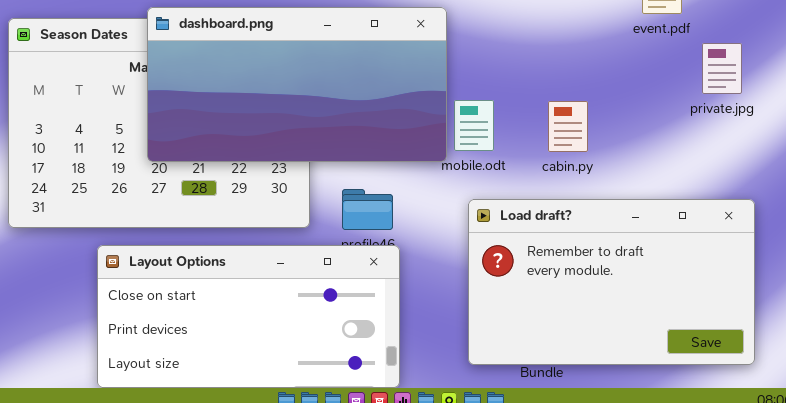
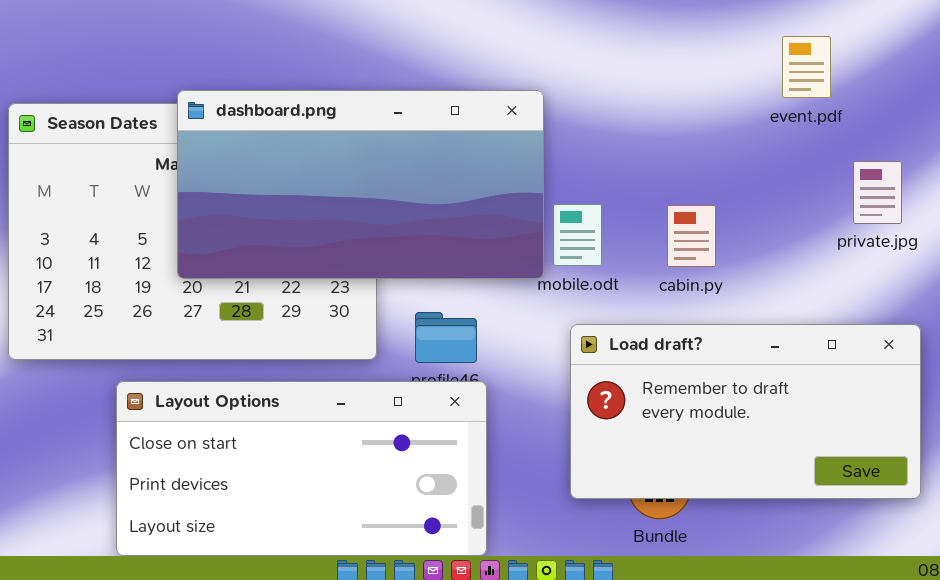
private.jpg: [702,43,742,94] -> [853,161,902,224], moved
Load draft?: [468,199,755,365] -> [570,324,921,499], resized

